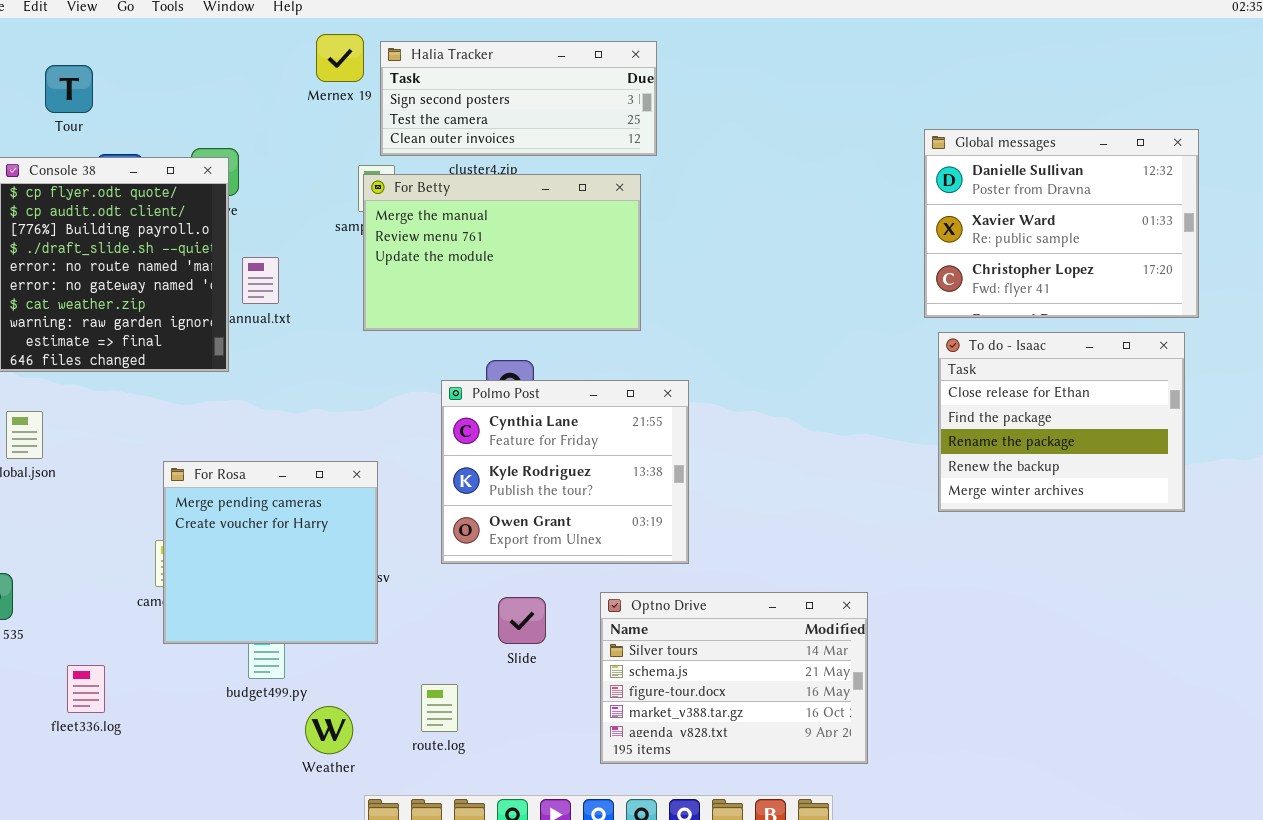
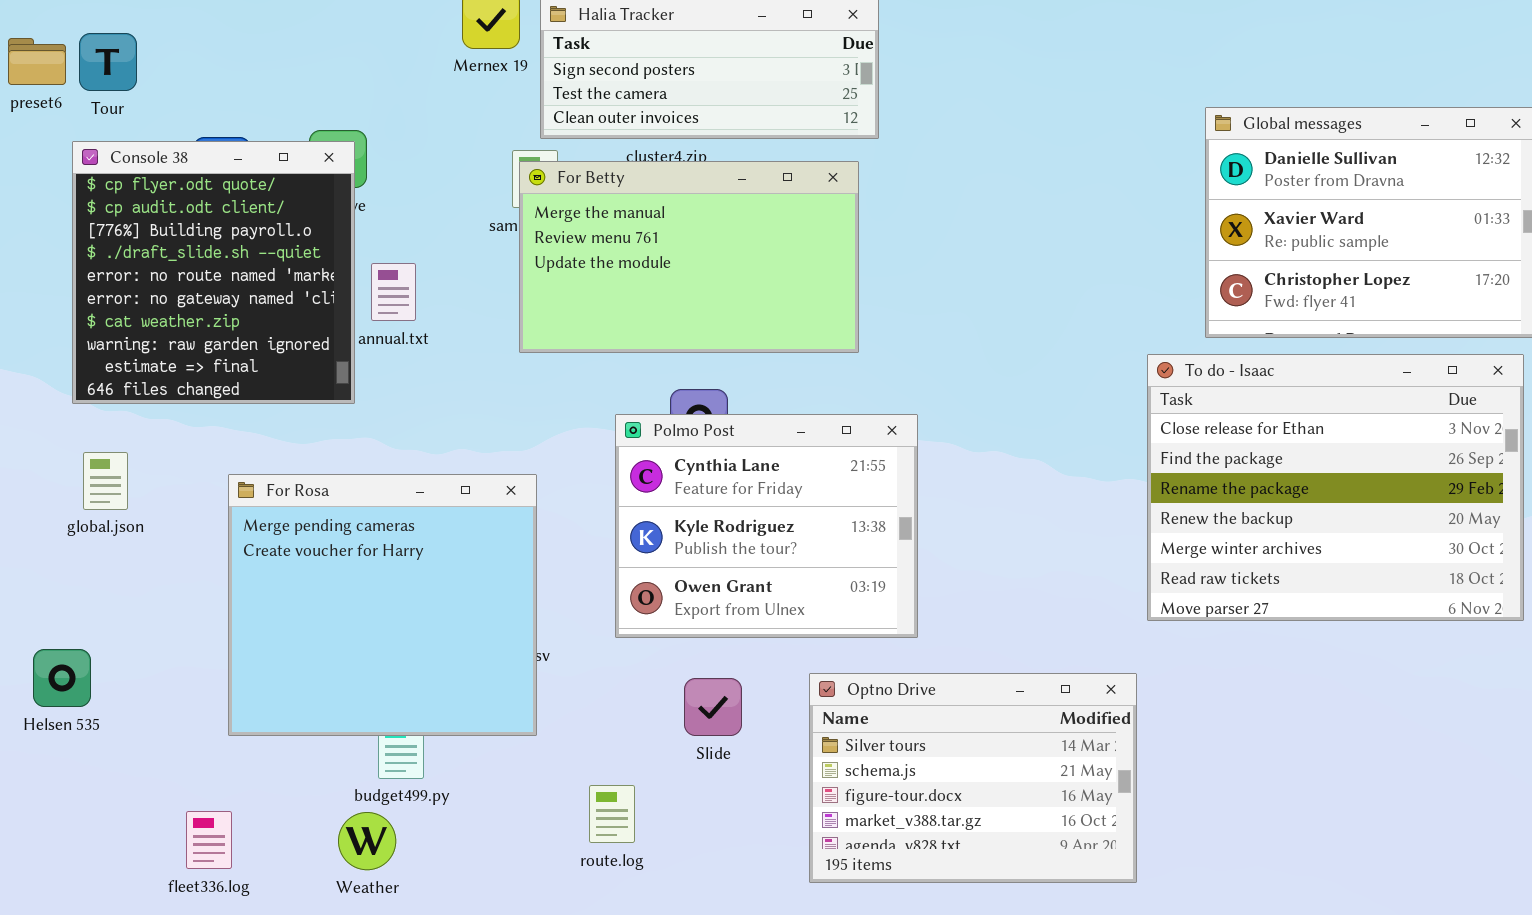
Tour: [45,65,93,113] -> [79,33,137,91], moved
To do - Isaac: [938,332,1185,512] -> [1147,354,1524,621], resized
For Rosa: [163,461,378,644] -> [228,474,537,736], resized
fleet336.log: [67,665,105,713] -> [186,811,232,869], moved
Weather: [305,706,353,754] -> [338,812,396,870], moved

